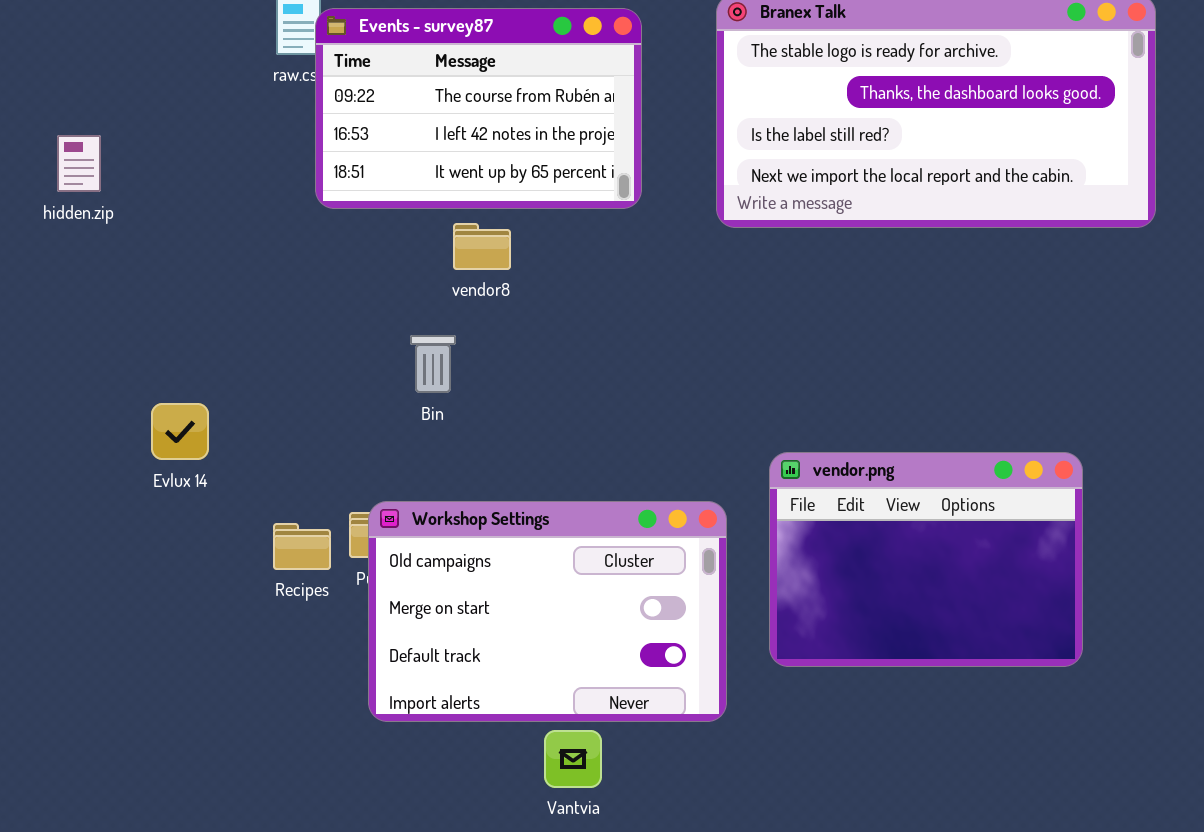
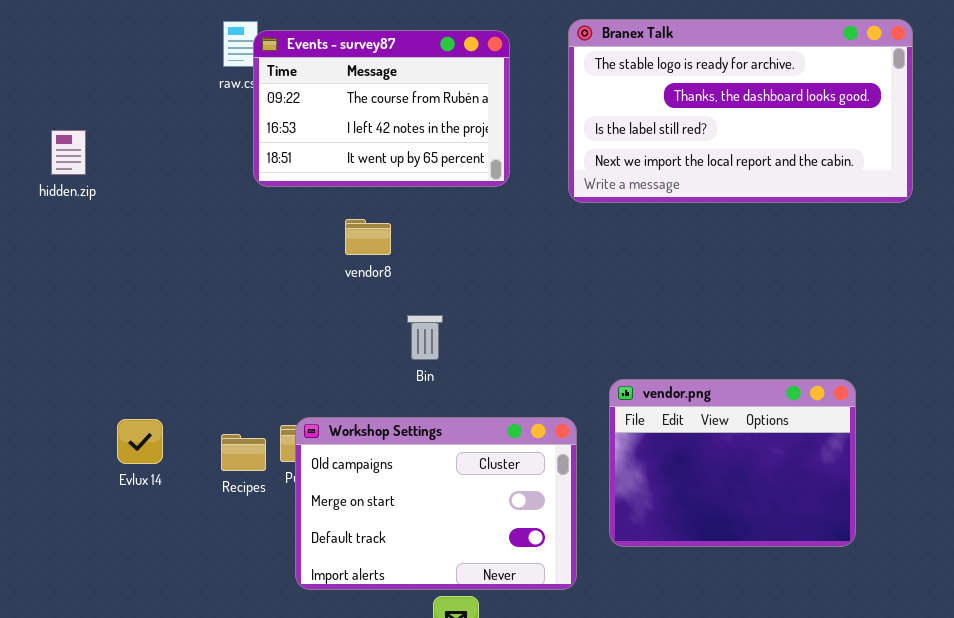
vendor8: [453,223,511,270] -> [345,219,391,255], moved
Bin: [410,335,456,393] -> [407,315,443,360], moved
Evlux 14: [151,403,209,460] -> [117,419,163,464], moved

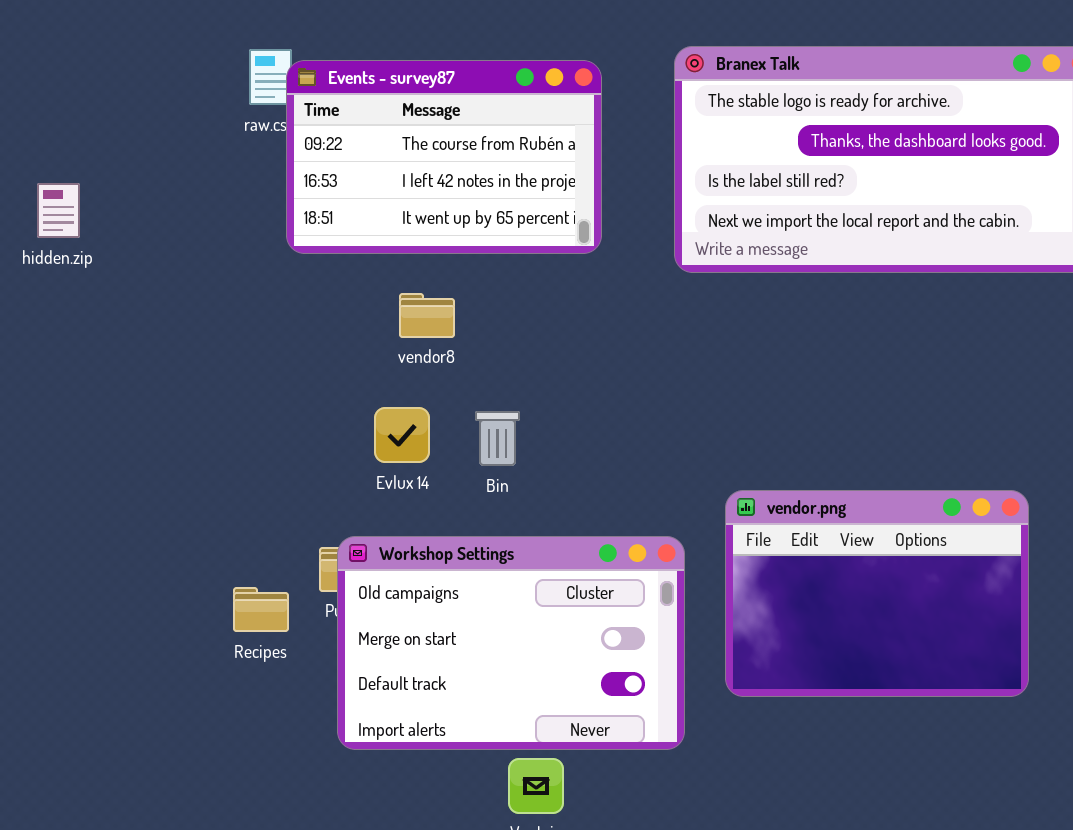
Evlux 14: [117,419,163,464] -> [374,407,430,463], moved
Recipes: [221,434,266,471] -> [233,587,289,632], moved

